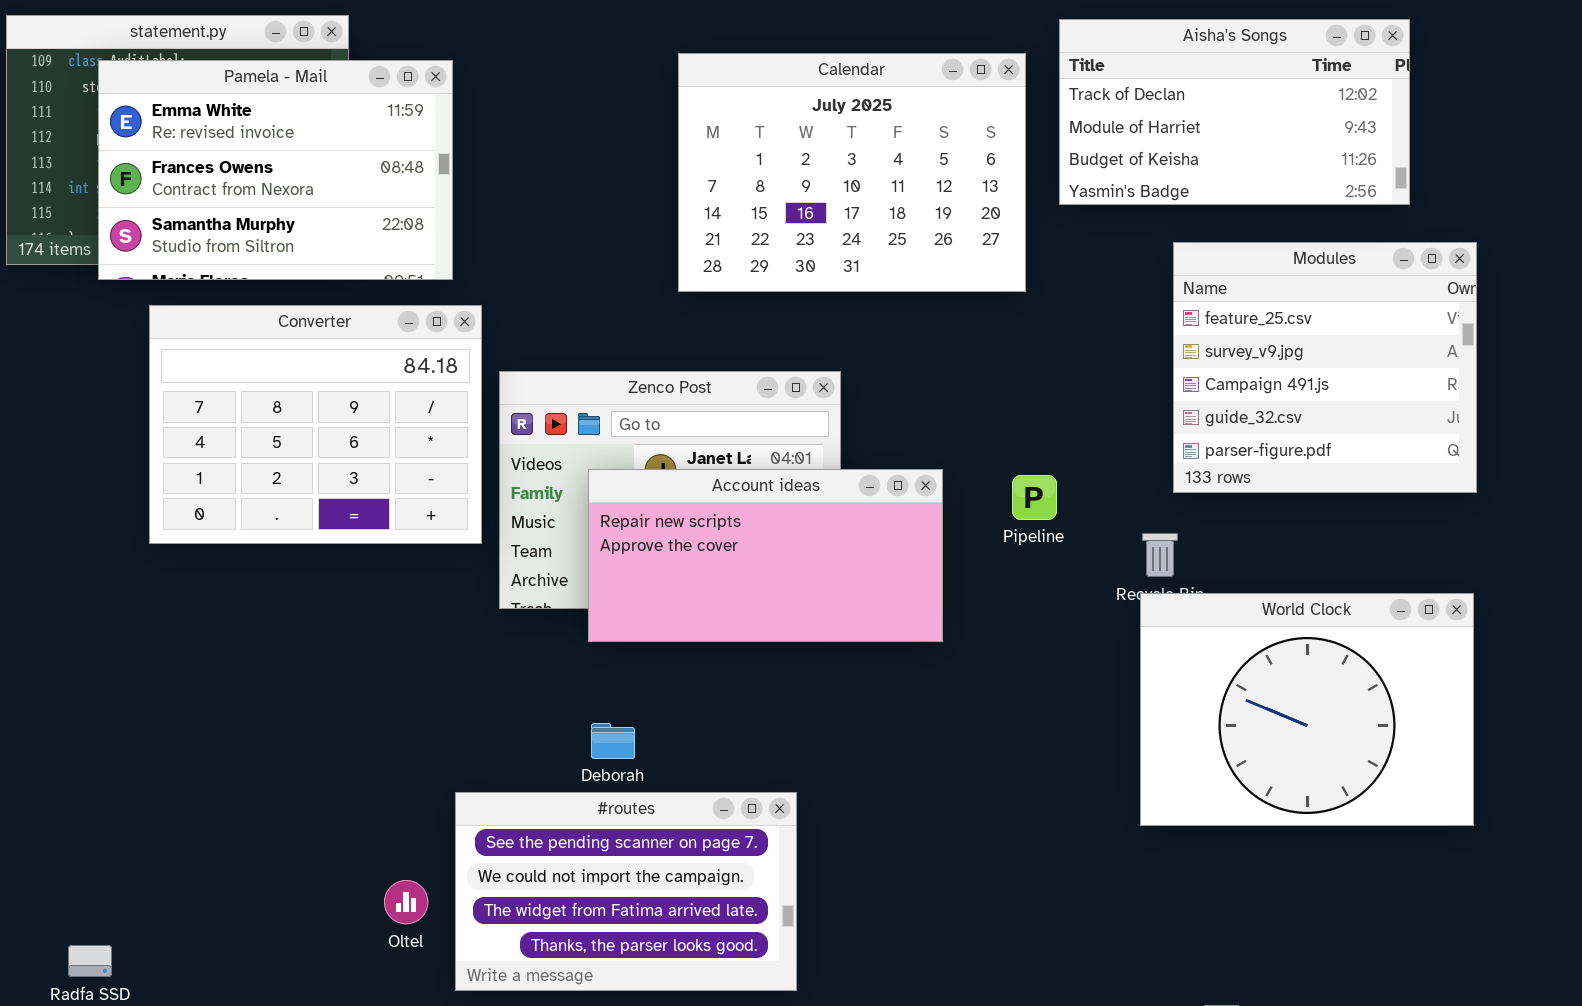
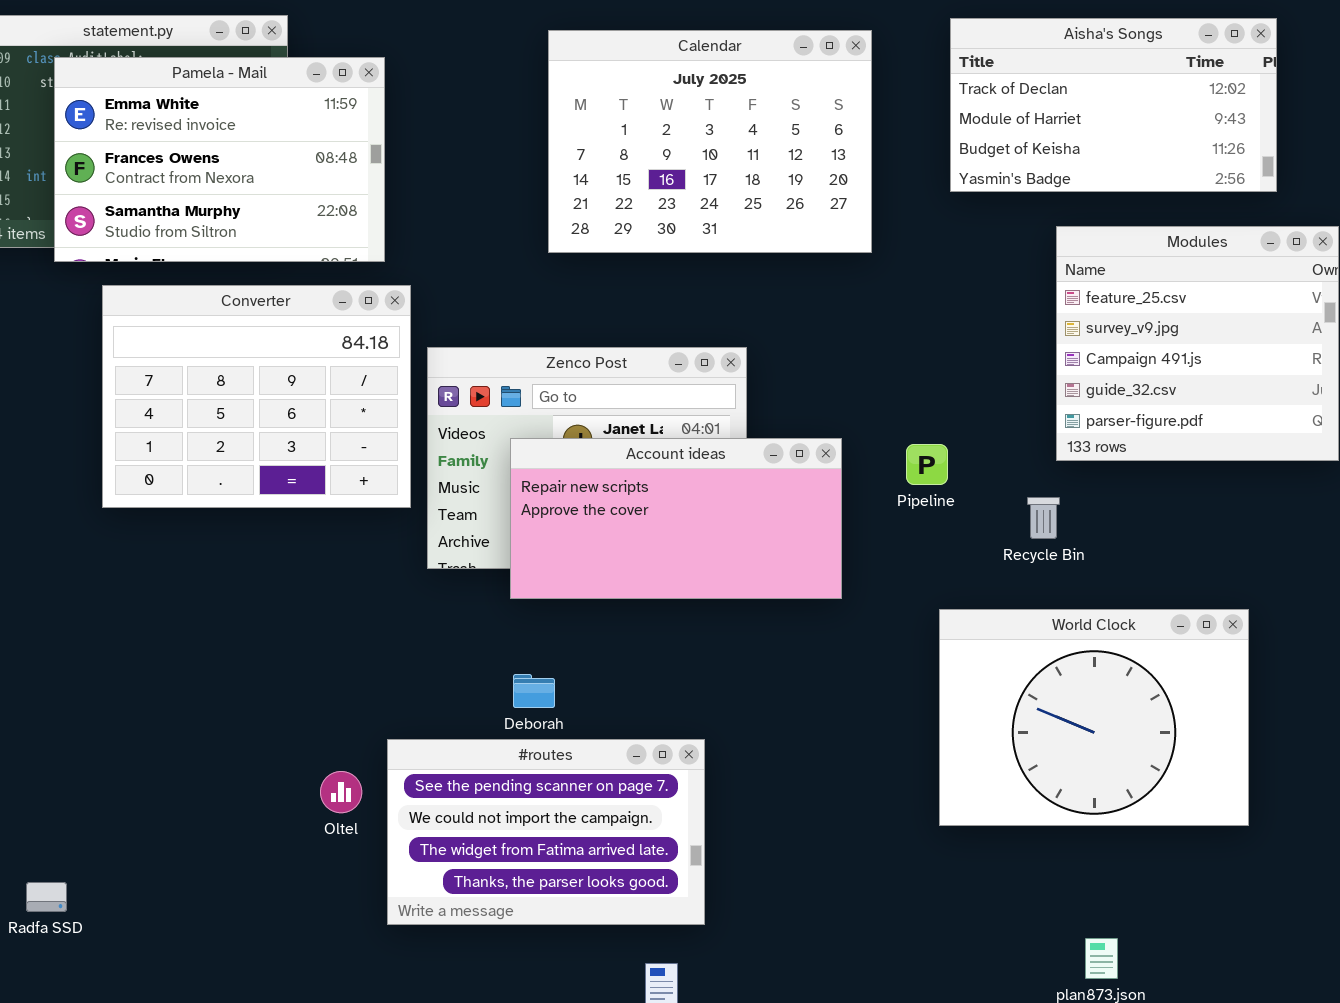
Calendar: [678,53,1026,292] -> [548,30,872,253], moved
World Clock: [1140,593,1474,826] -> [939,609,1249,826], moved
Oltel: [384,880,428,924] -> [320,771,362,813], moved

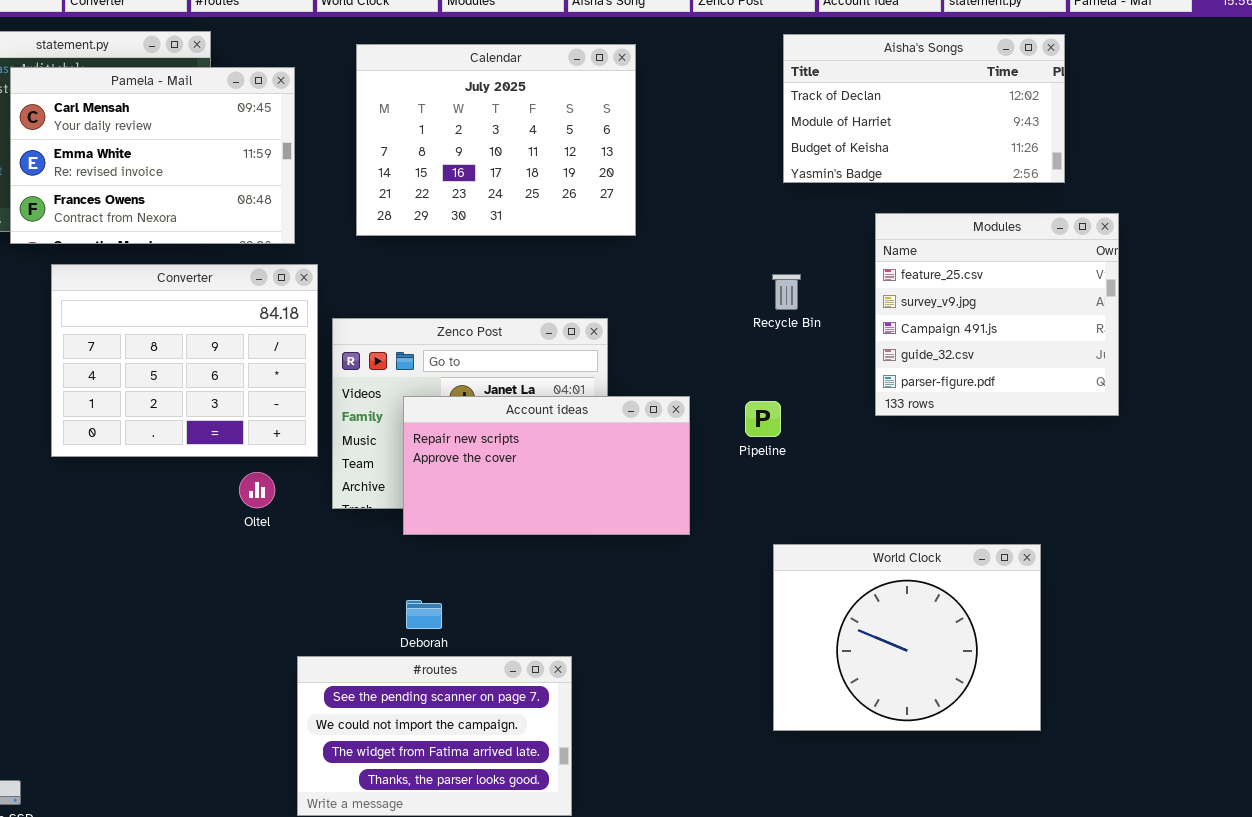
Calendar: [548,30,872,253] -> [356,44,636,236], moved
Pamela - Mail: [54,57,385,262] -> [10,67,295,244], scrolled up 1 row
Recycle Bin: [1027,497,1060,539] -> [772,274,801,310], moved
Oltel: [320,771,362,813] -> [239,472,275,508], moved

